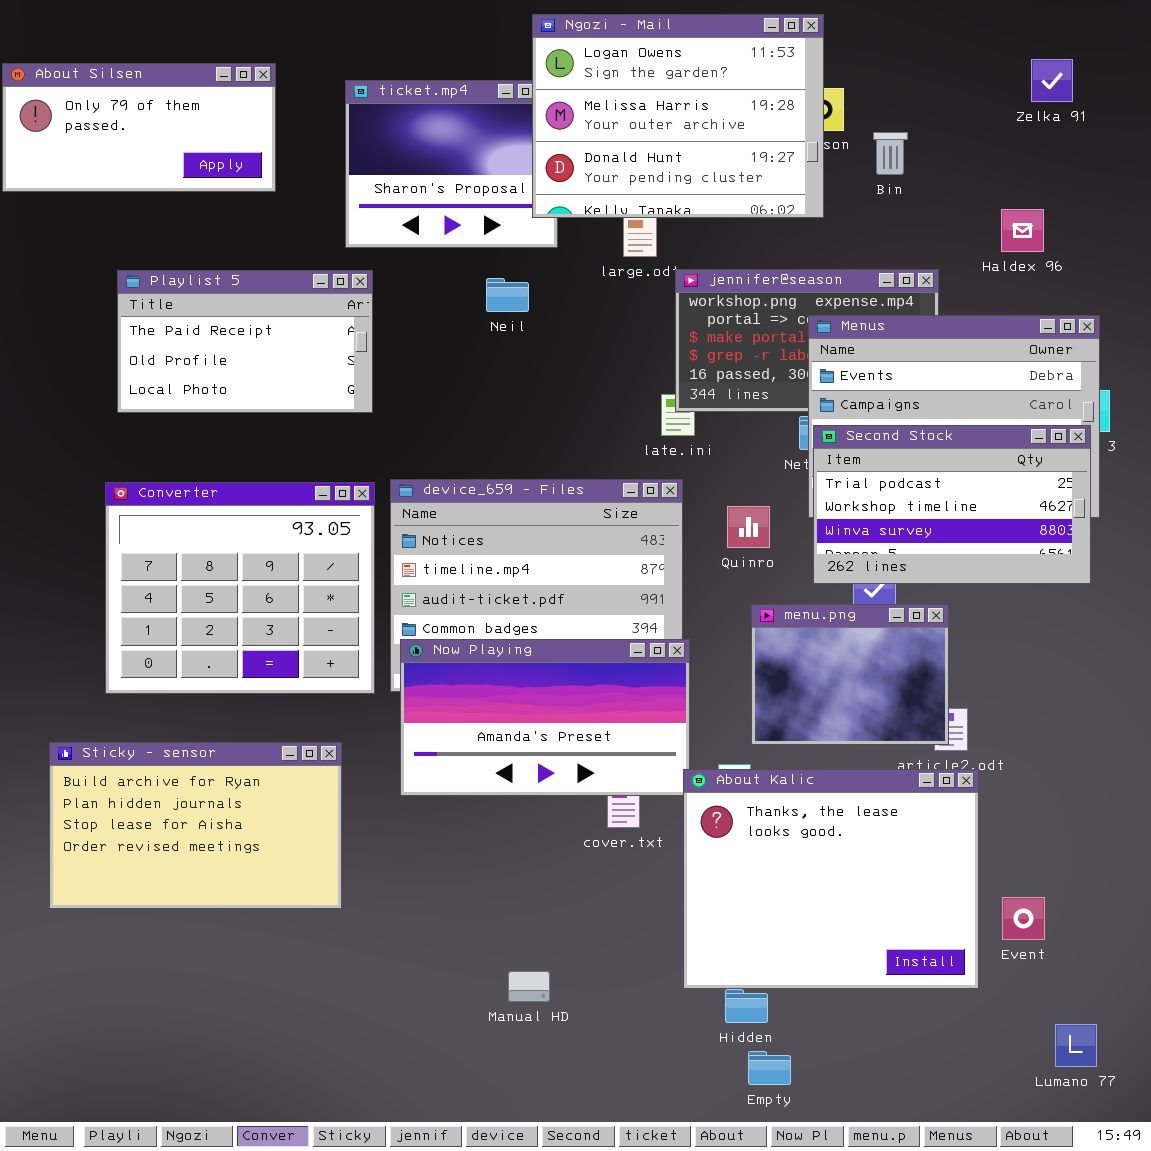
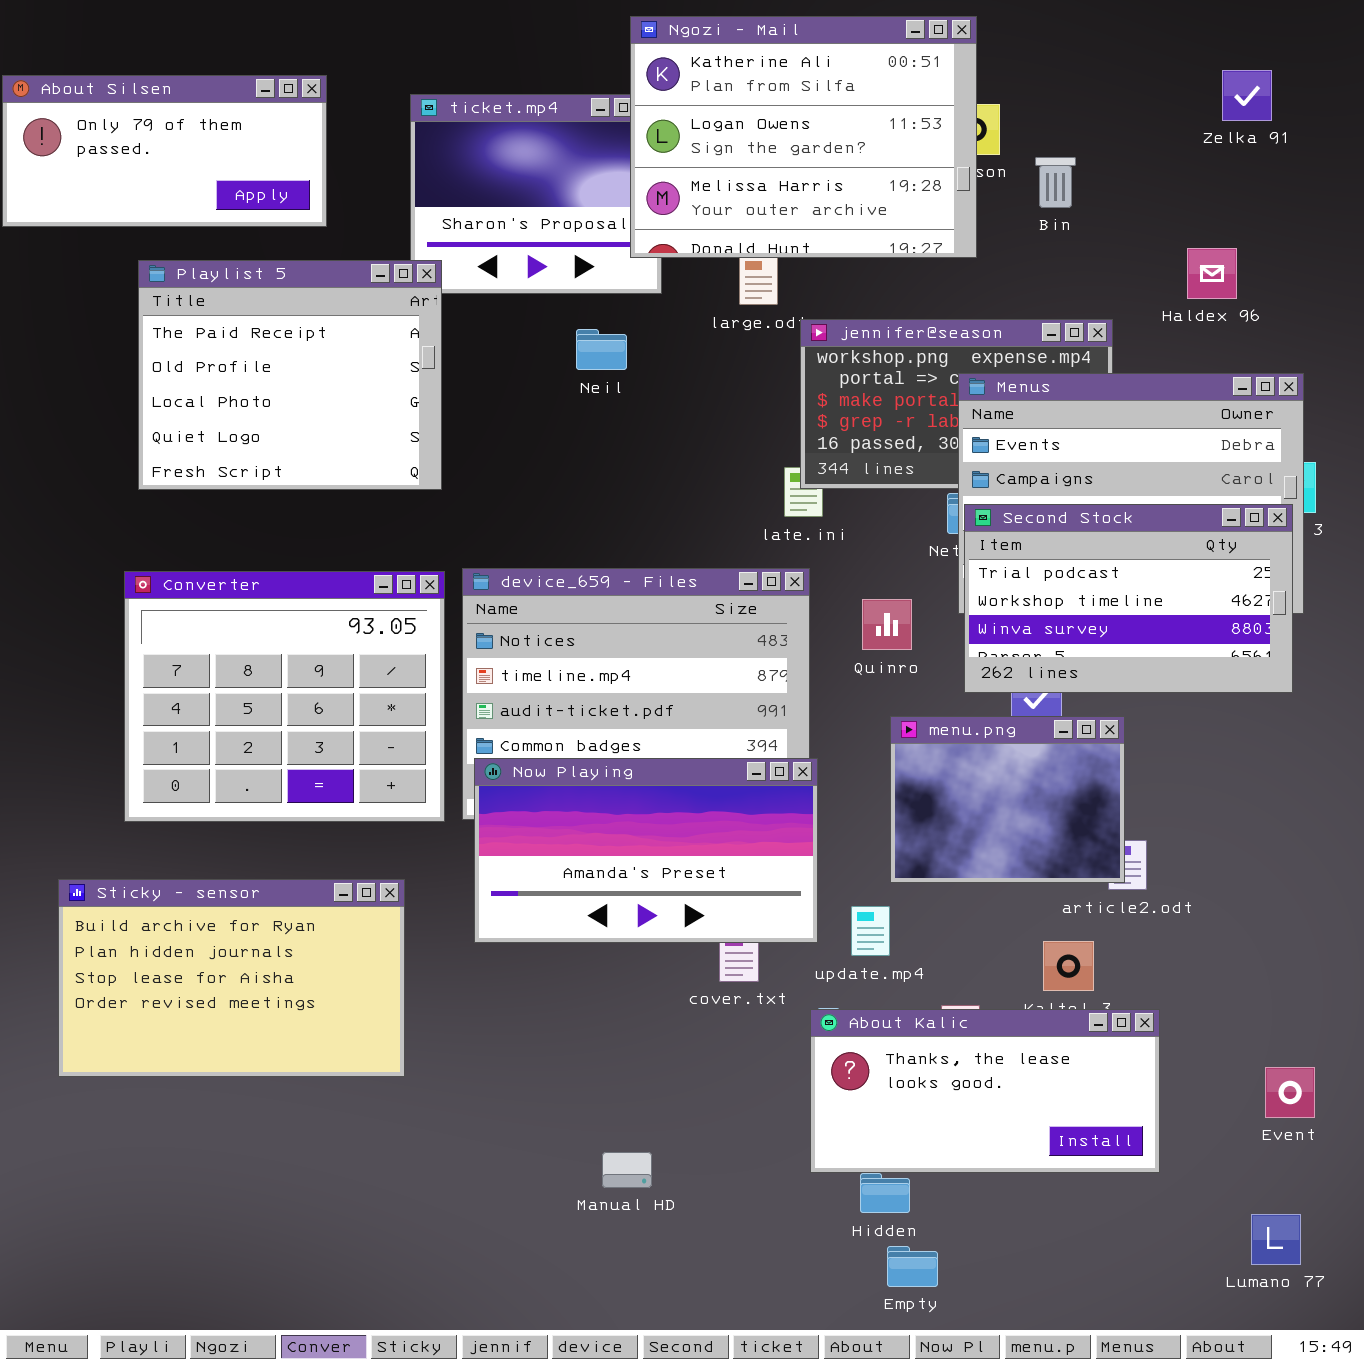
Ngozi - Mail: [532,14,824,218] -> [630,16,977,258], scrolled up 1 row
Playlist 5: [117,270,373,413] -> [138,260,442,490], resized
About Kalic: [683,769,979,989] -> [810,1009,1160,1173], resized
Event: [1002,897,1045,940] -> [1265,1067,1315,1118], moved

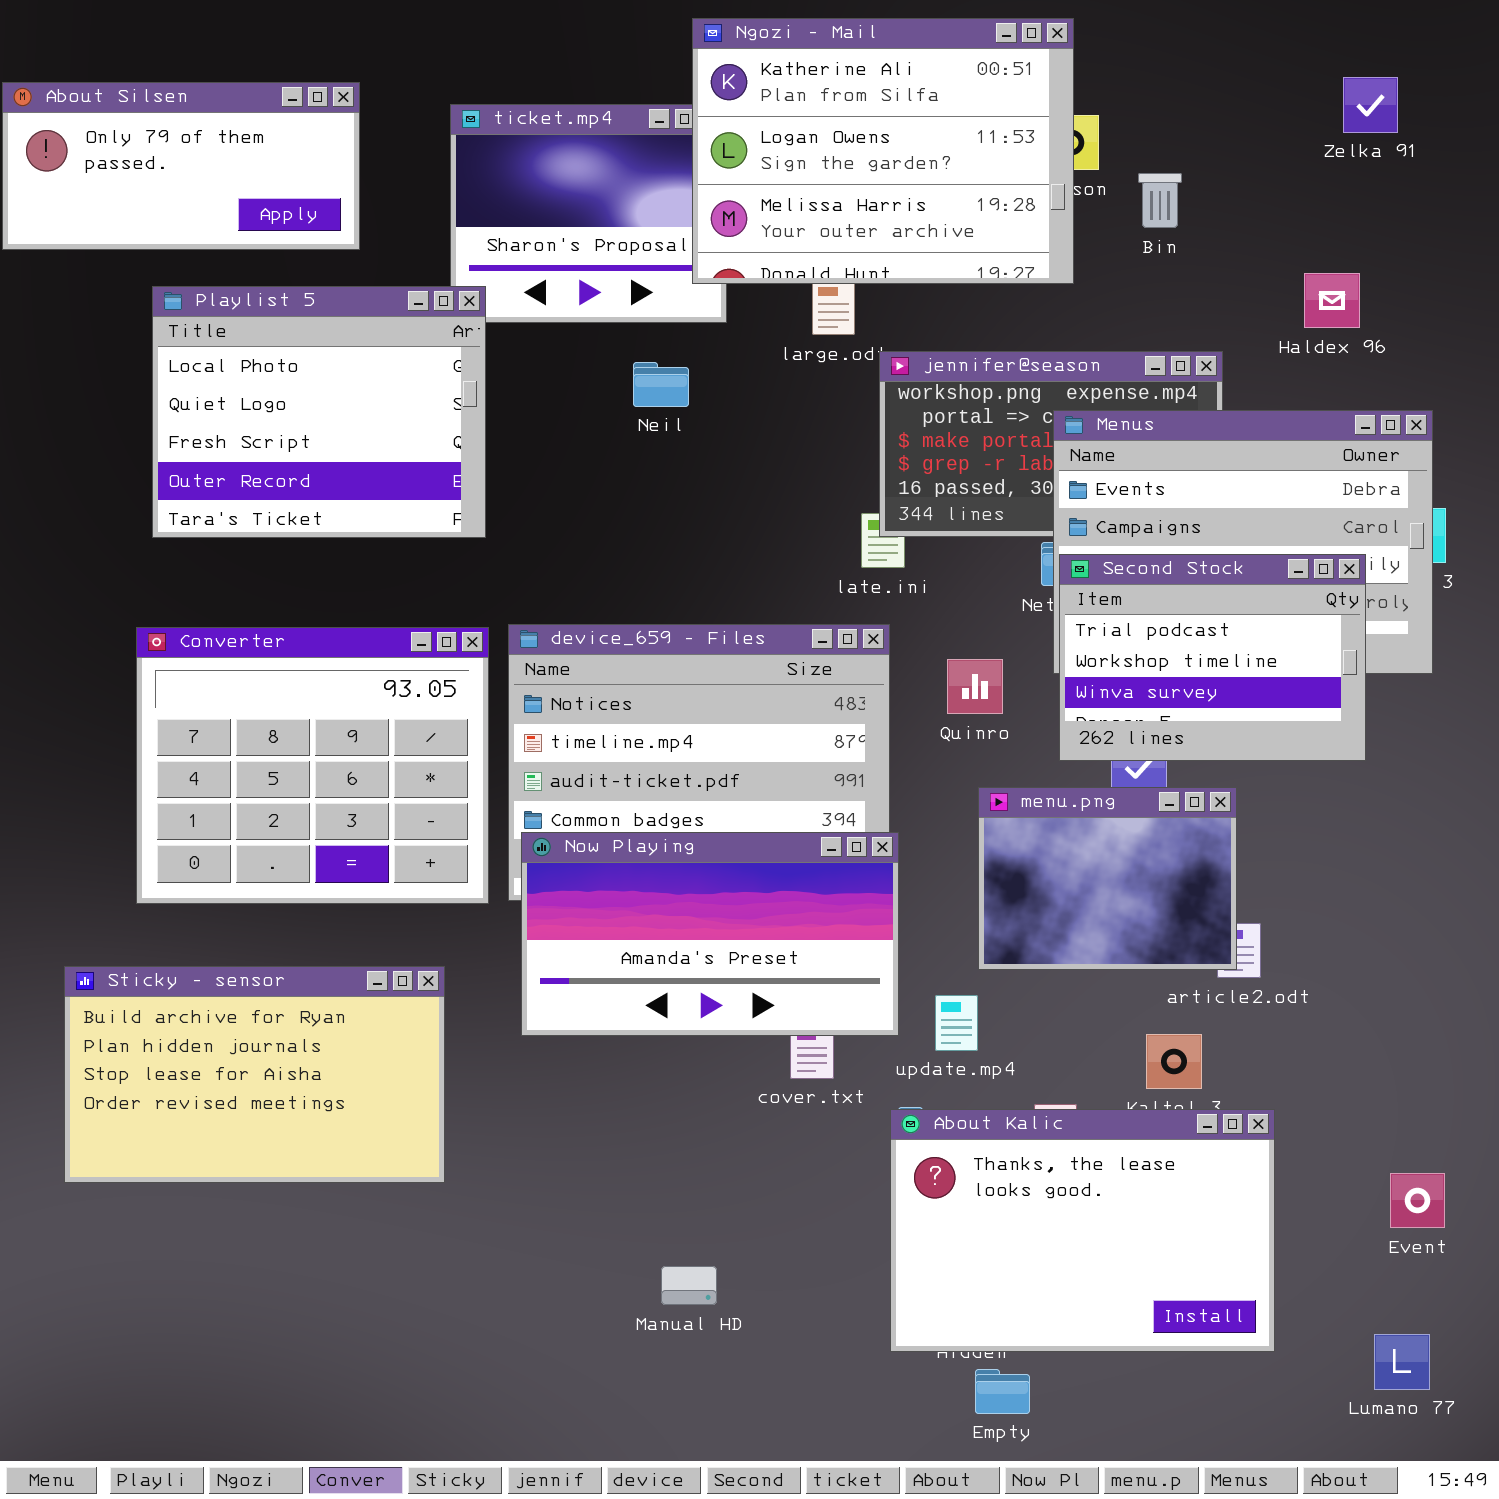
Playlist 5: [138,260,442,490] -> [152,286,486,538], scrolled down 2 rows
Second Stock: [964,504,1293,693] -> [1059,554,1366,761], resized
About Kalic: [810,1009,1160,1173] -> [890,1109,1275,1352], resized

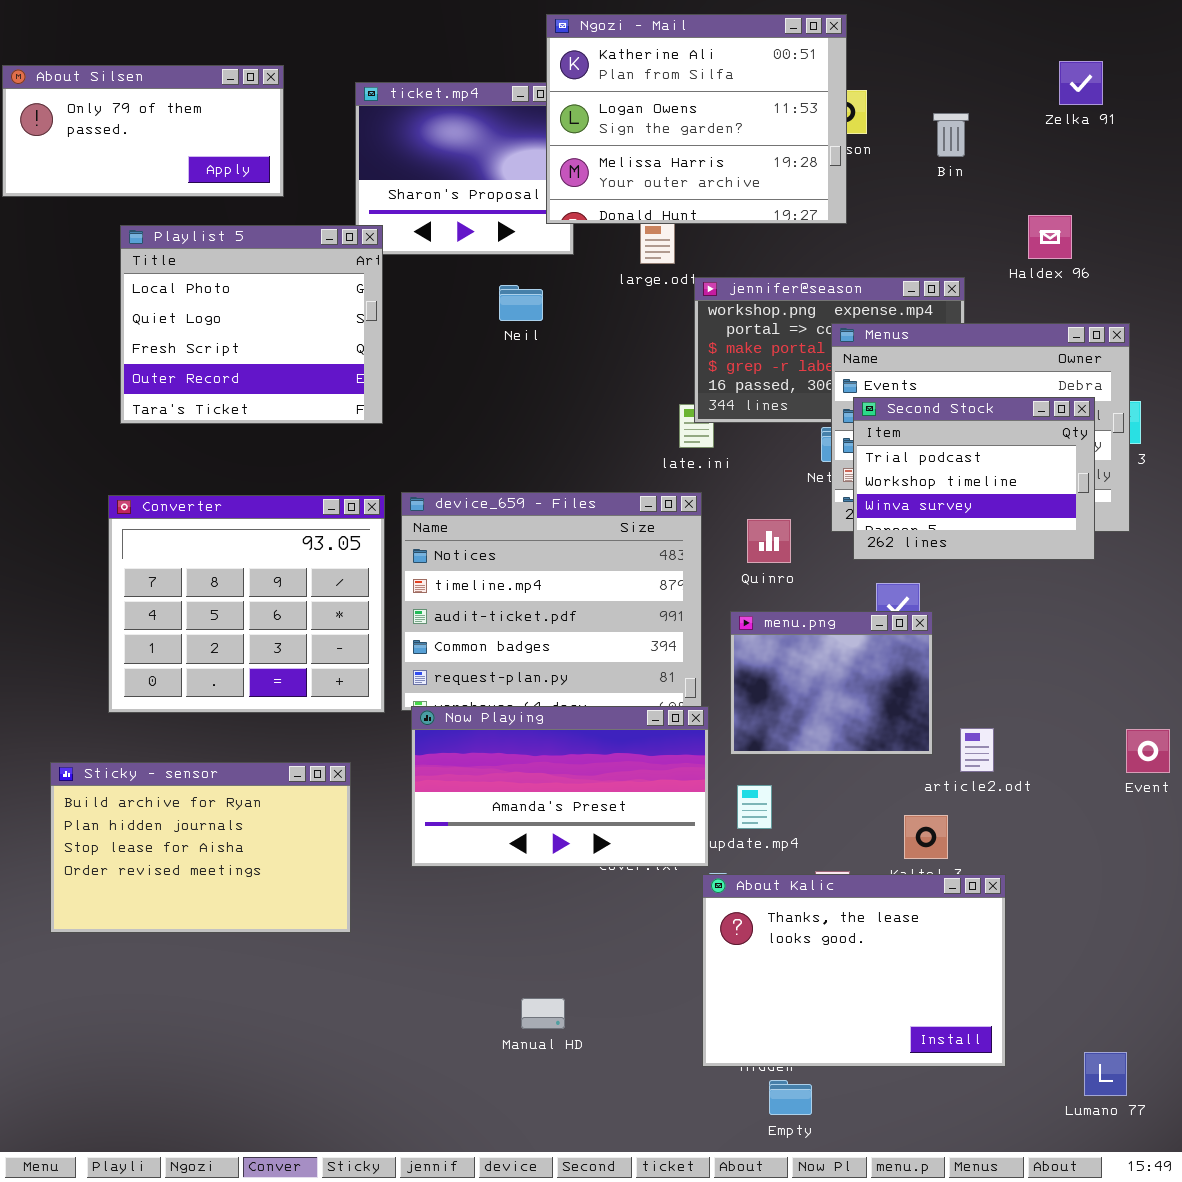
Bin: [1138,173,1182,228] -> [933,113,969,157], moved
Second Stock: [1059,554,1366,761] -> [853,397,1095,560], moved
menu.png: [978,787,1237,970] -> [730,611,933,755], moved
Now Playing: [521,832,899,1036] -> [411,706,709,867], moved
Event: [1390,1173,1445,1228] -> [1126,729,1170,773], moved

